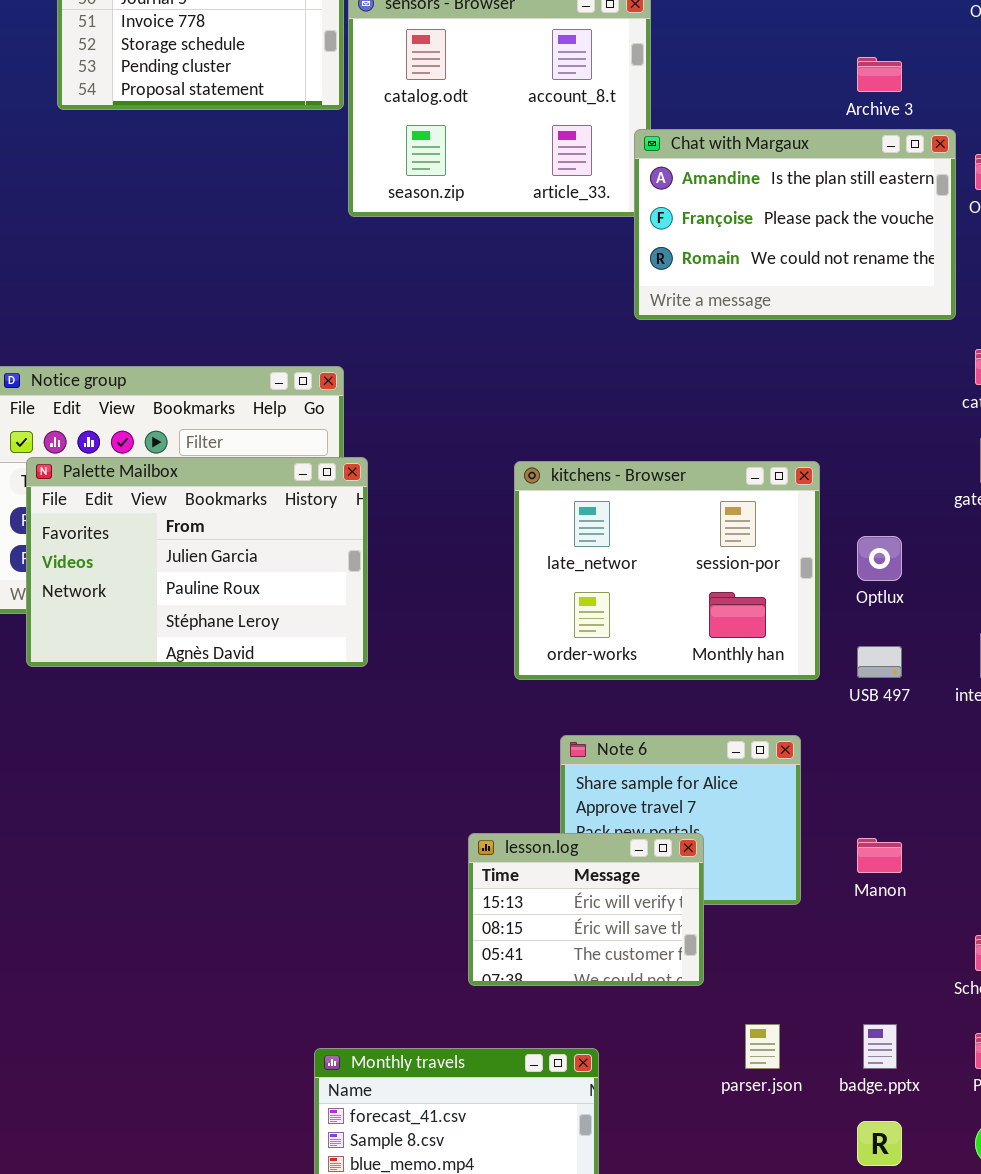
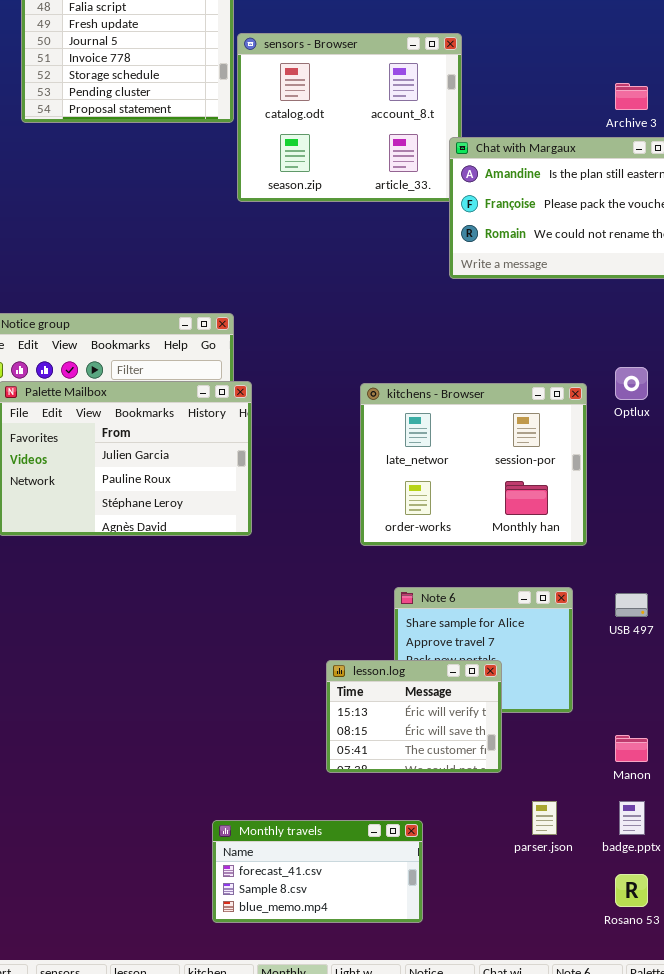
Optlux: [857,536,902,581] -> [615,367,648,400], moved
USB 497: [857,646,902,678] -> [615,593,648,617], moved
Manon: [857,838,902,873] -> [615,735,648,762], moved

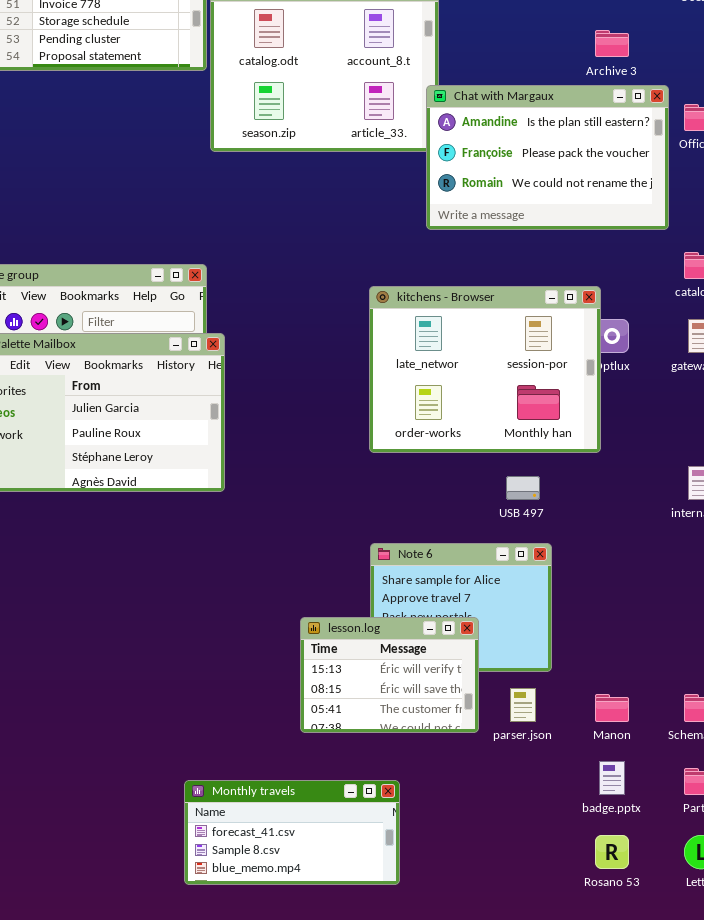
kitchens - Browser: [360,383,587,546] -> [369,286,601,453], moved
USB 497: [615,593,648,617] -> [506,476,540,500], moved
parser.json: [532,801,557,835] -> [510,688,536,722], moved

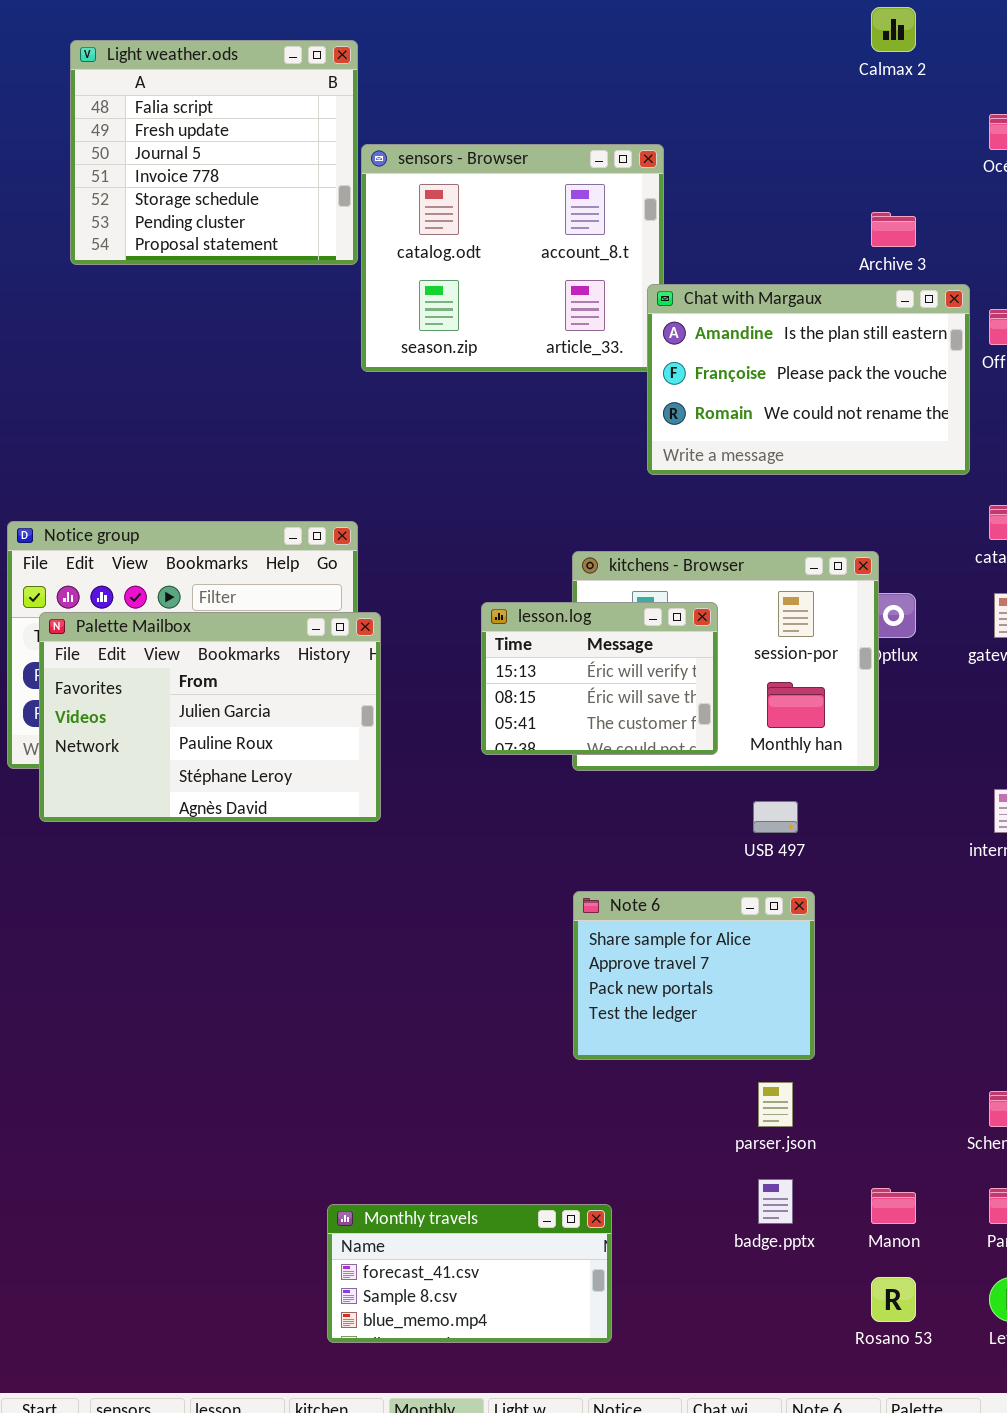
lesson.log: [300,617,479,733] -> [481,602,718,755], moved
Manon: [595,694,629,722] -> [871,1188,916,1224], moved
badge.pptx: [599,761,625,795] -> [758,1179,793,1224], moved

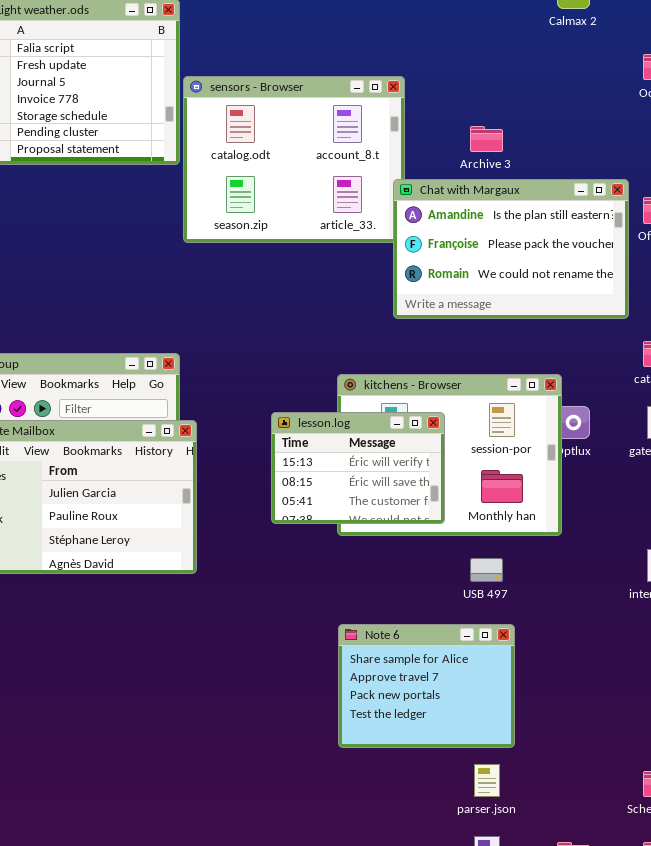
Archive 3: [871,212,916,247] -> [470,126,503,152], moved

